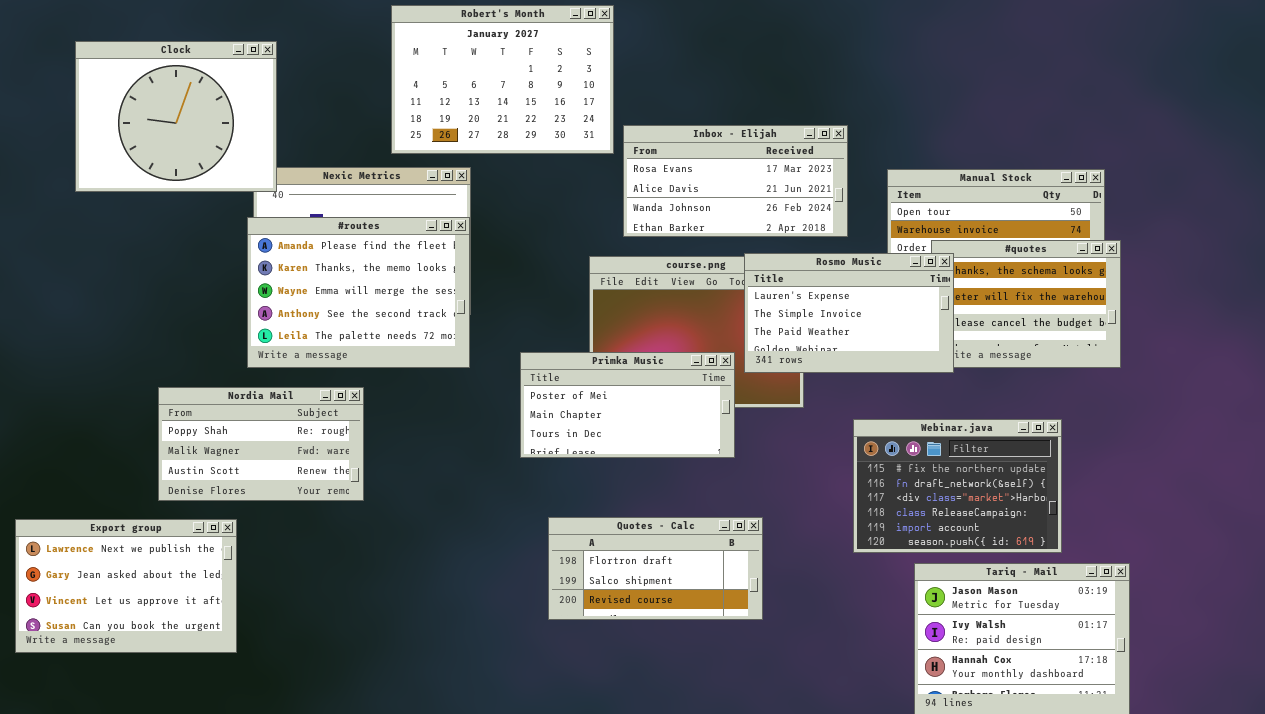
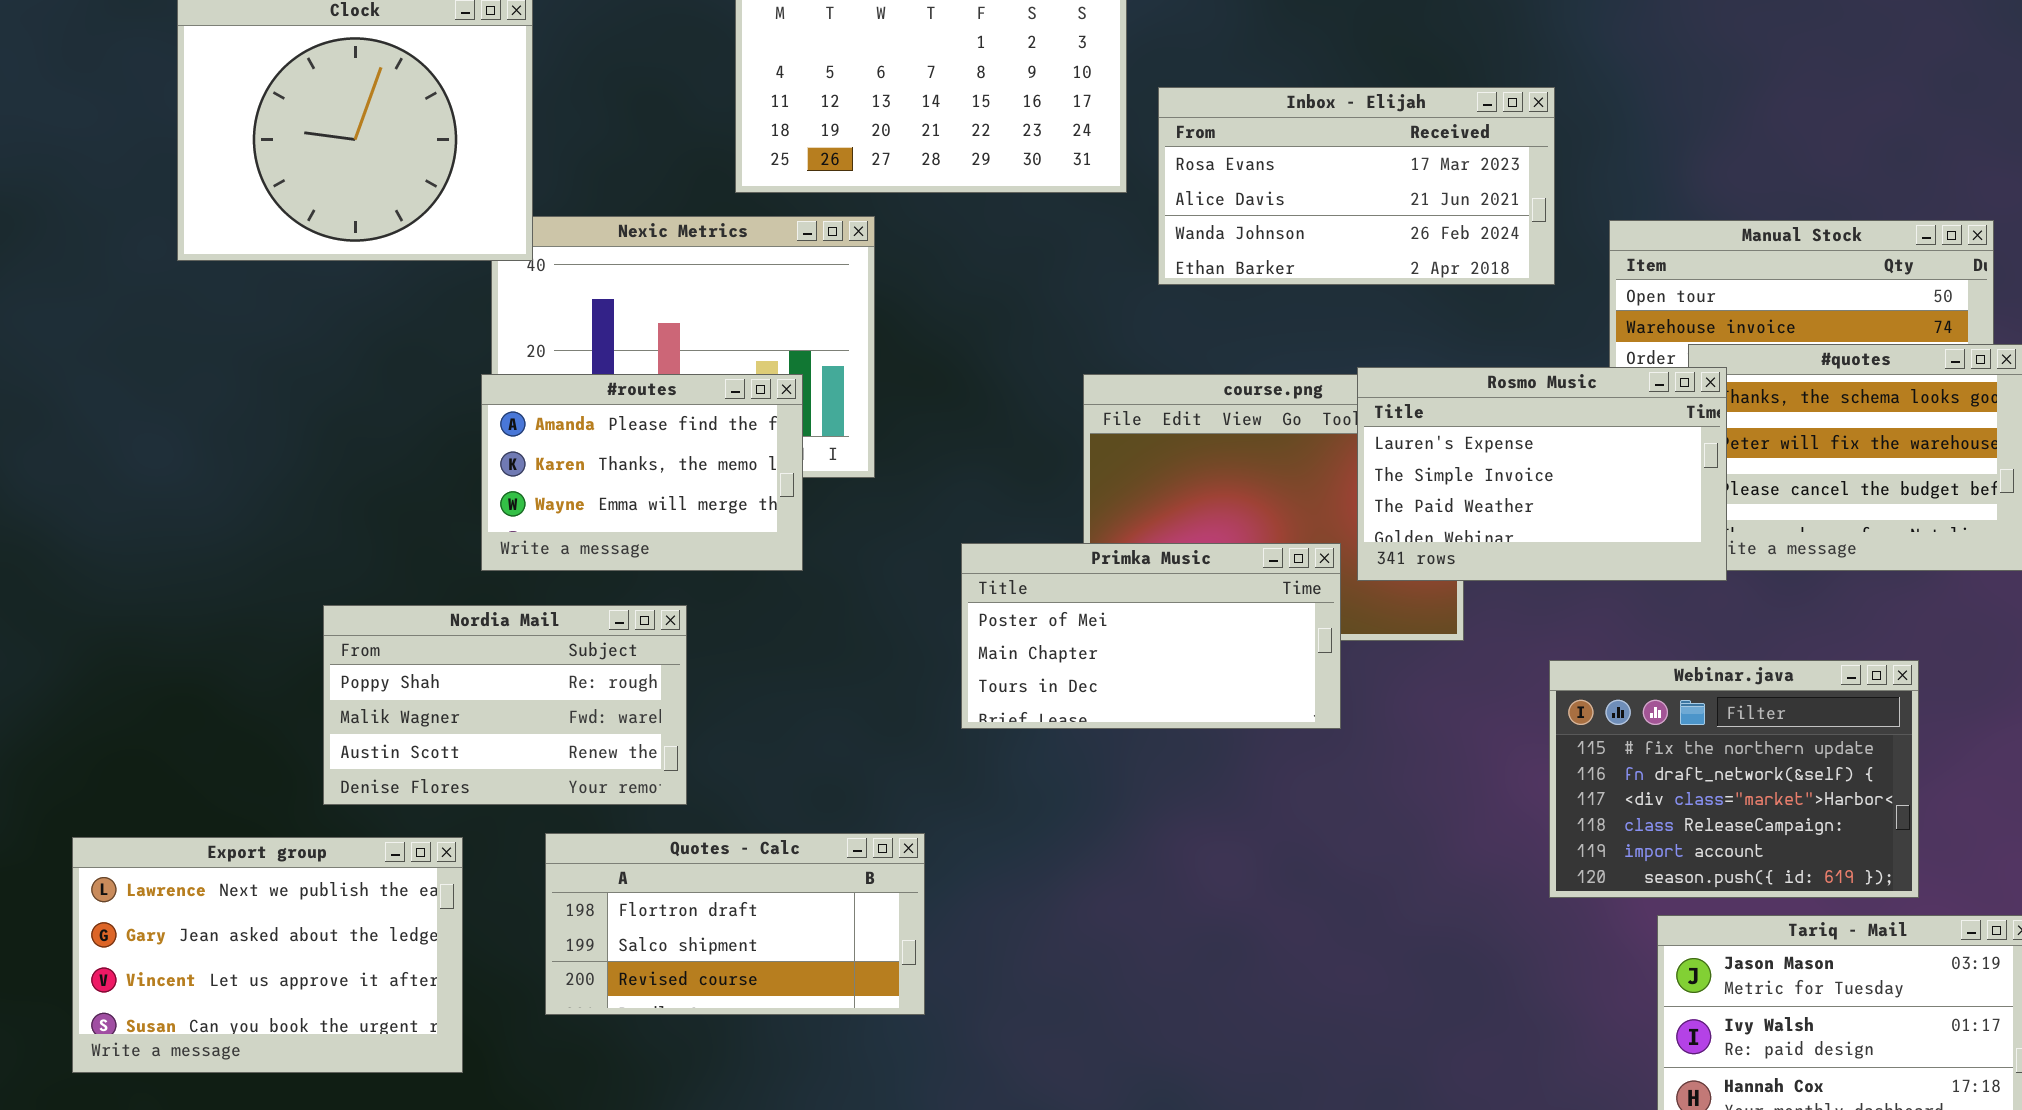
Inbox - Elijah: [623,125,848,237] -> [1158,87,1555,285], moved
#routes: [247,217,470,368] -> [481,374,803,571], resized
Quotes - Calc: [548,517,763,620] -> [545,833,925,1015], moved

